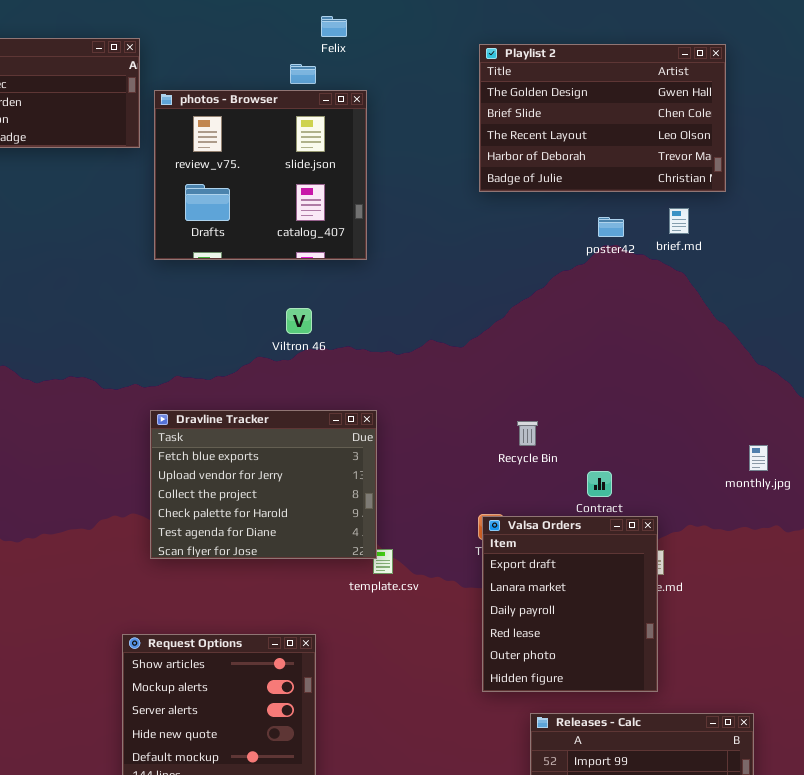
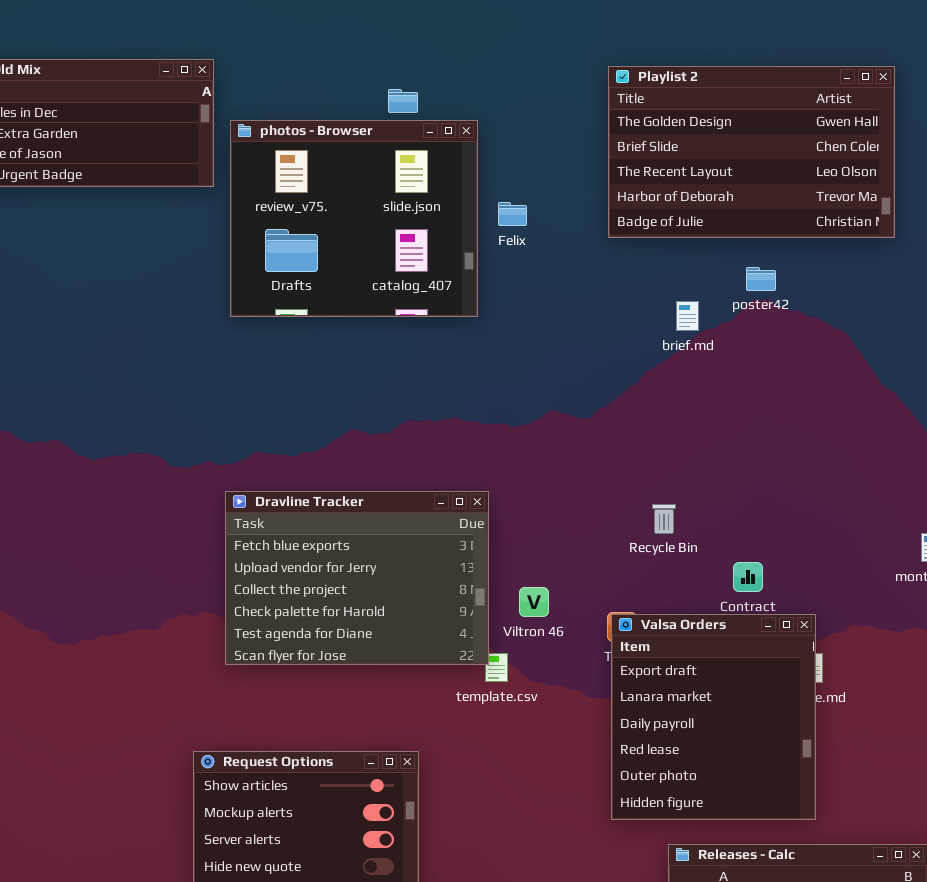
Felix: [321,16,347,37] -> [498,202,527,226], moved
brief.md: [669,208,689,234] -> [676,301,699,331], moved
Viltron 46: [286,308,312,334] -> [519,587,549,617], moved

